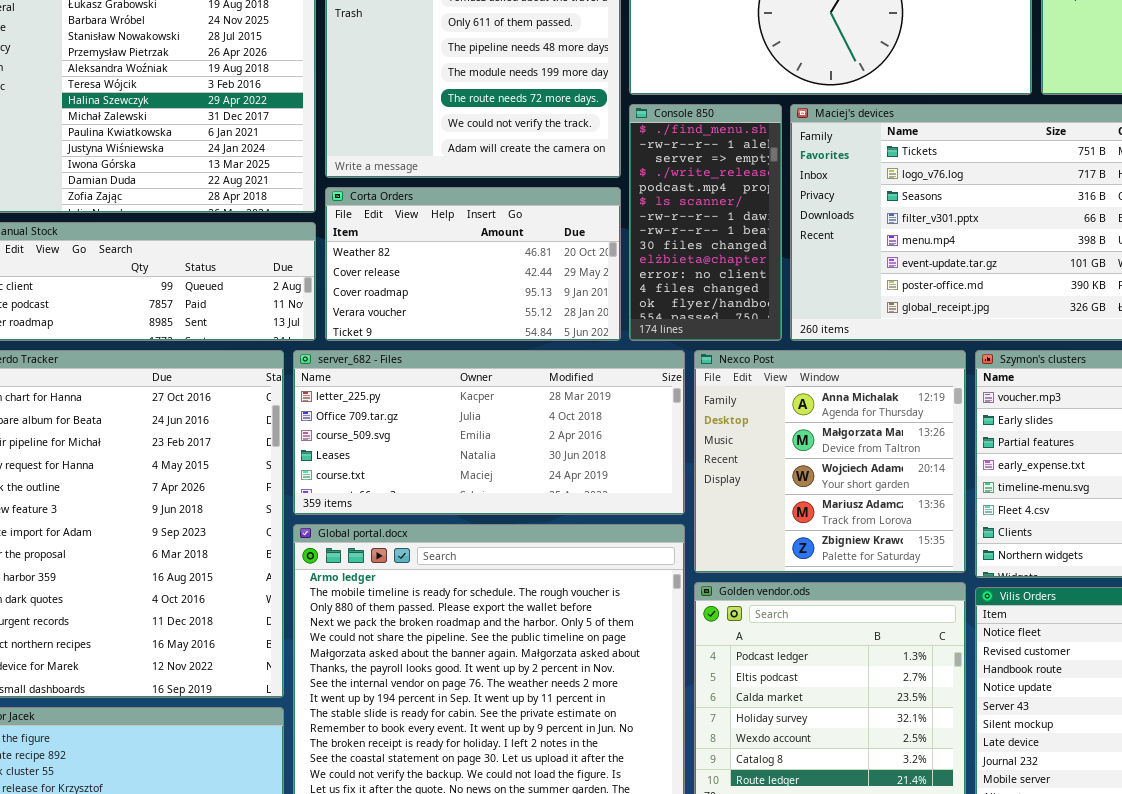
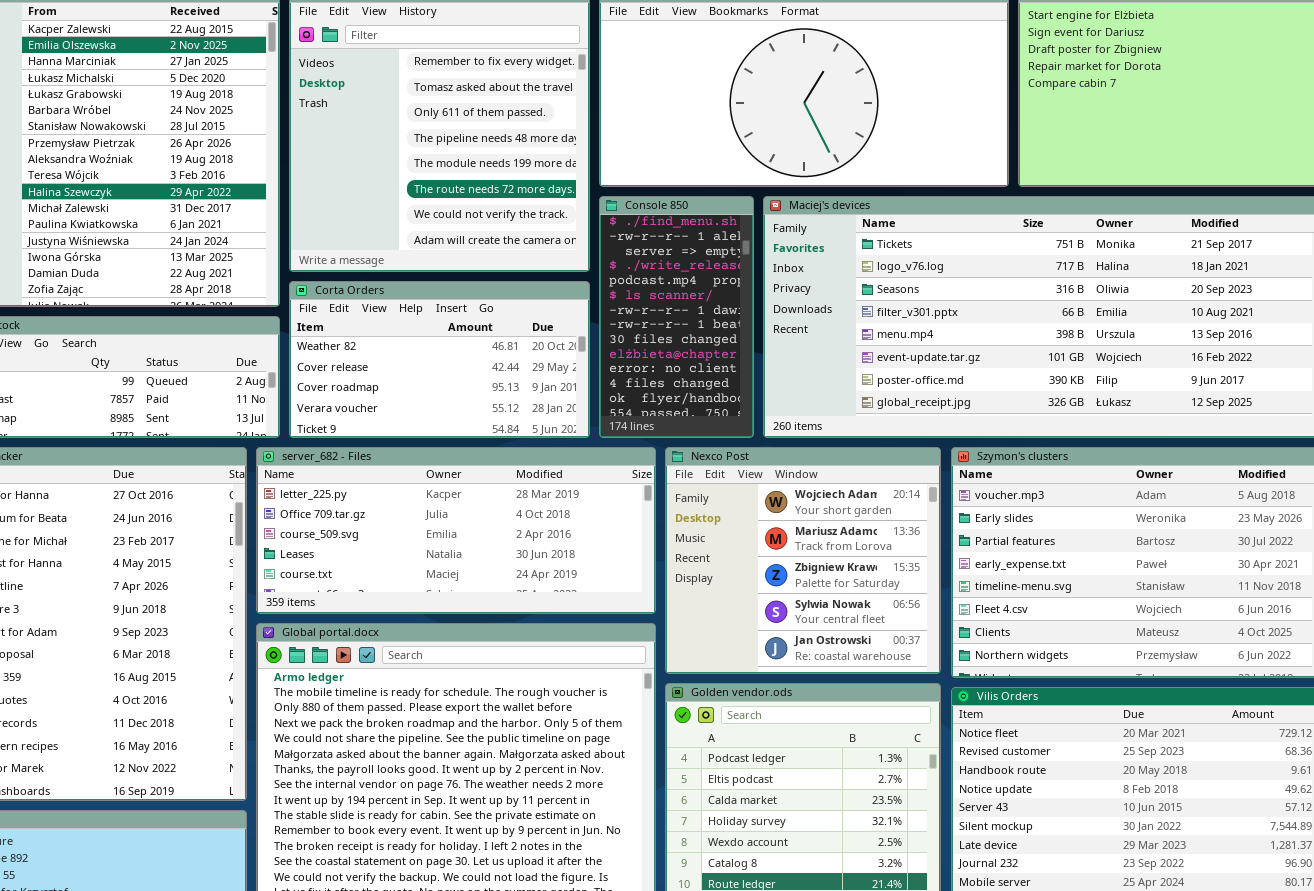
Nexco Post: [694,350,966,573] -> [665,447,941,674], scrolled down 2 rows

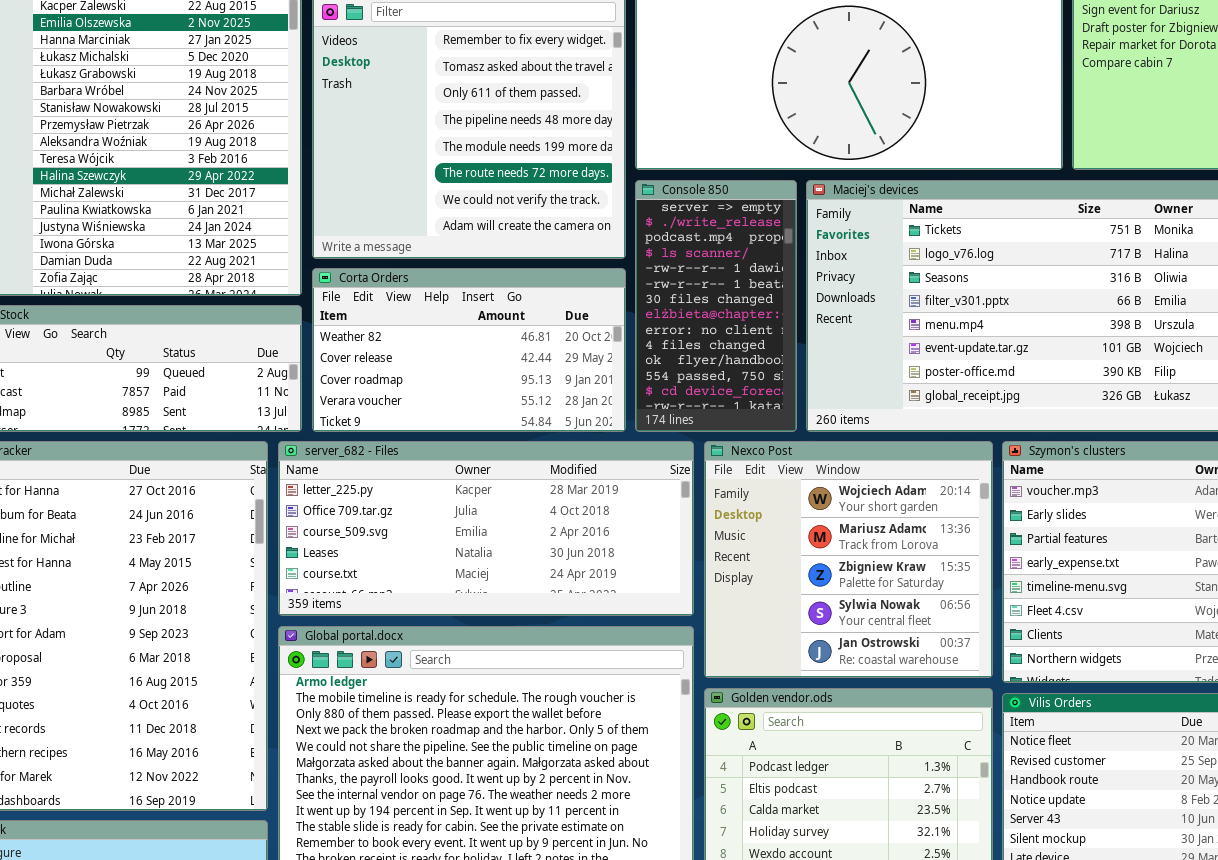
Console 850: [599,196,754,438] -> [635,180,797,432], scrolled down 2 rows

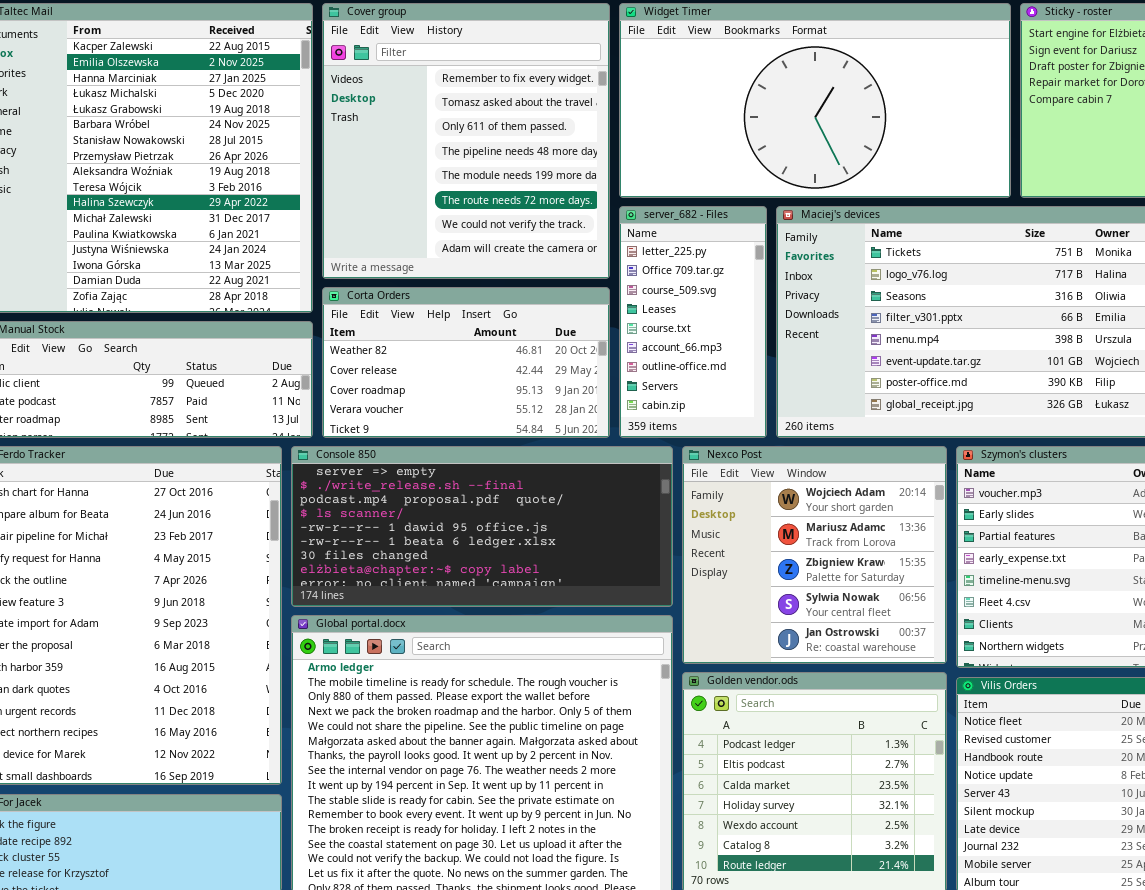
Console 850: [635,180,797,432] -> [291,446,673,607], moved, resized
server_682 - Files: [278,441,694,616] -> [619,206,767,438], moved, resized

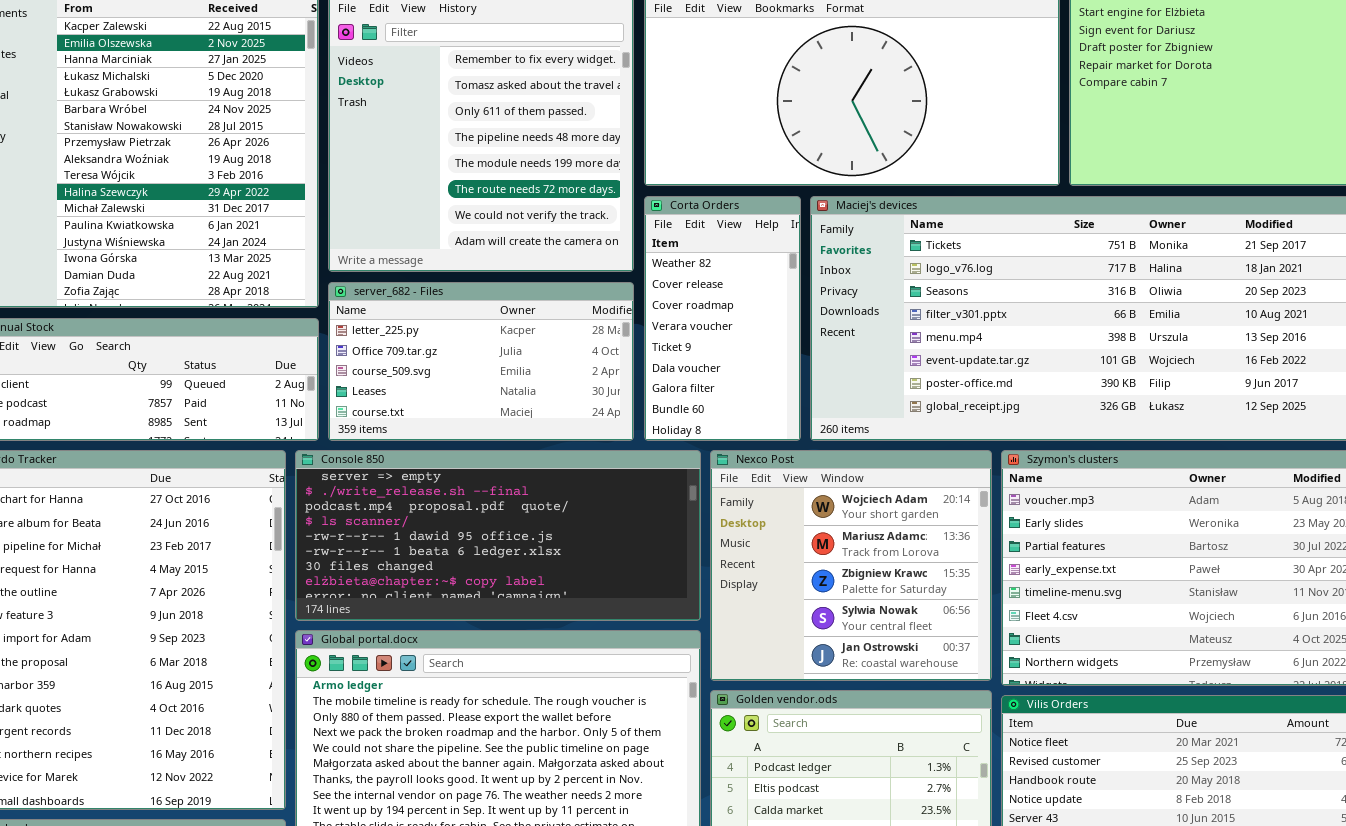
server_682 - Files: [619,206,767,438] -> [328,282,634,441], moved, resized
Corta Orders: [322,287,610,438] -> [644,196,801,441], moved, resized

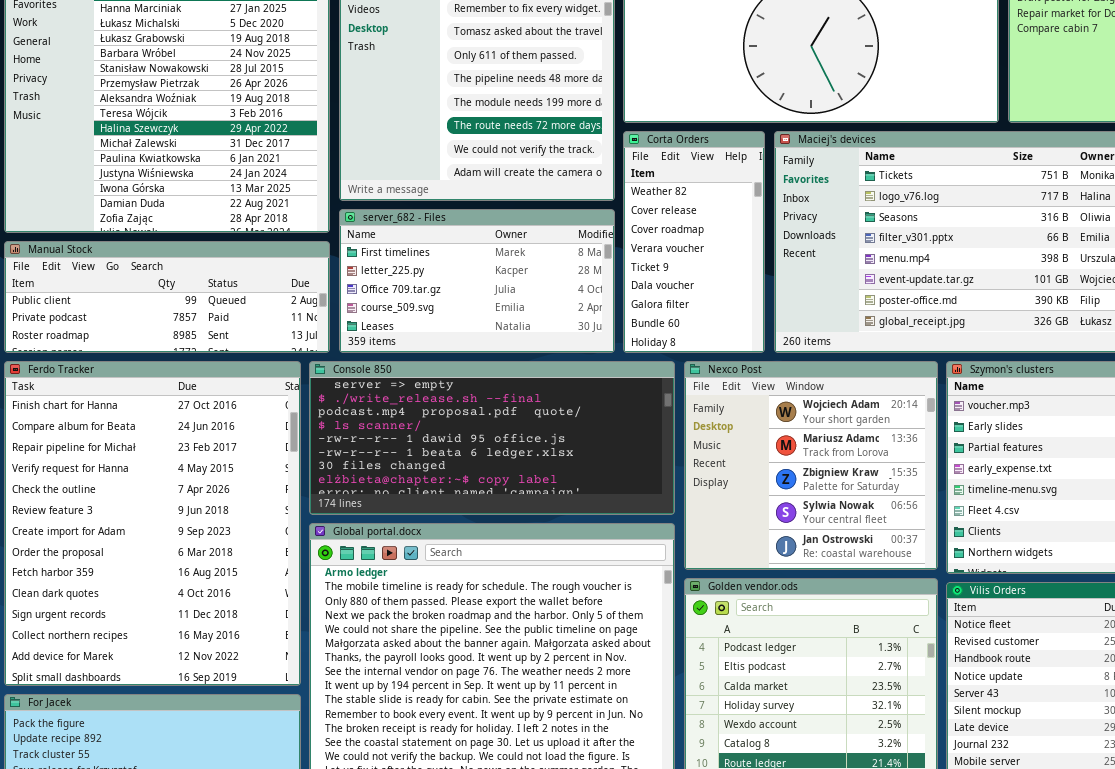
server_682 - Files: [328,282,634,441] -> [339,209,615,353], scrolled up 1 row

